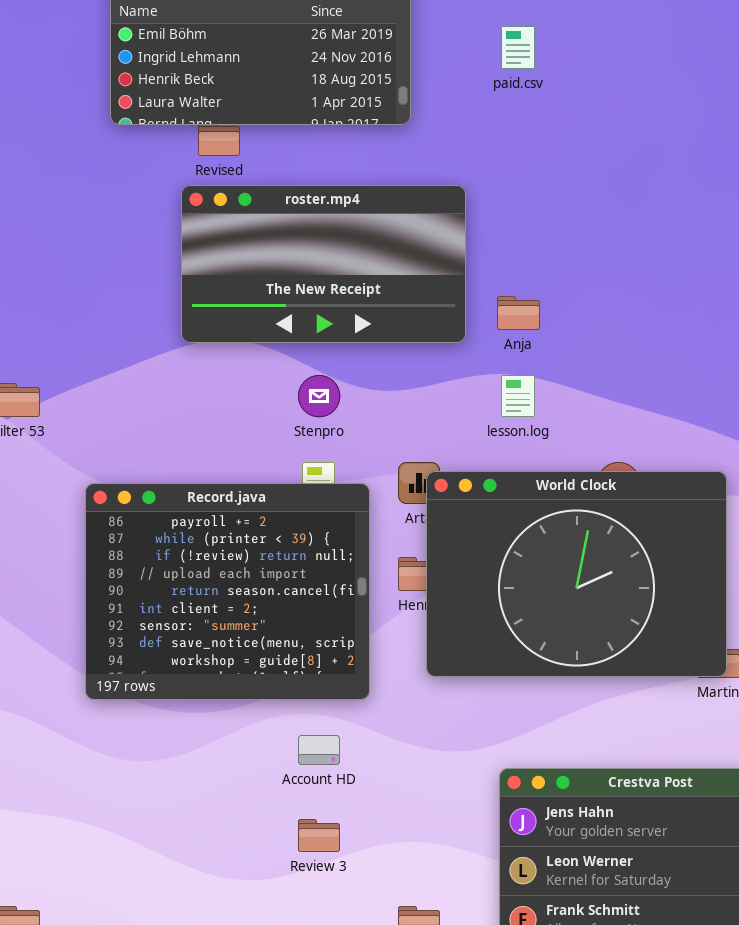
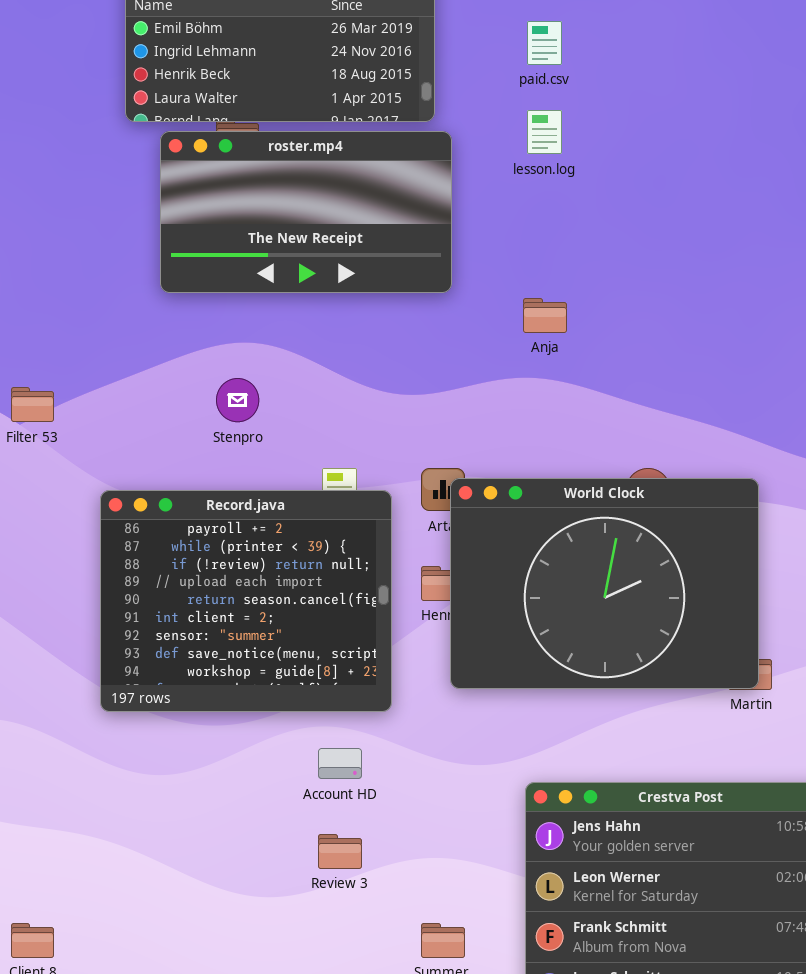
roster.mp4: [181,185,466,343] -> [160,131,452,293], moved
Stenpro: [298,375,340,417] -> [216,378,259,422], moved
lesson.log: [501,375,535,417] -> [527,110,562,154], moved

